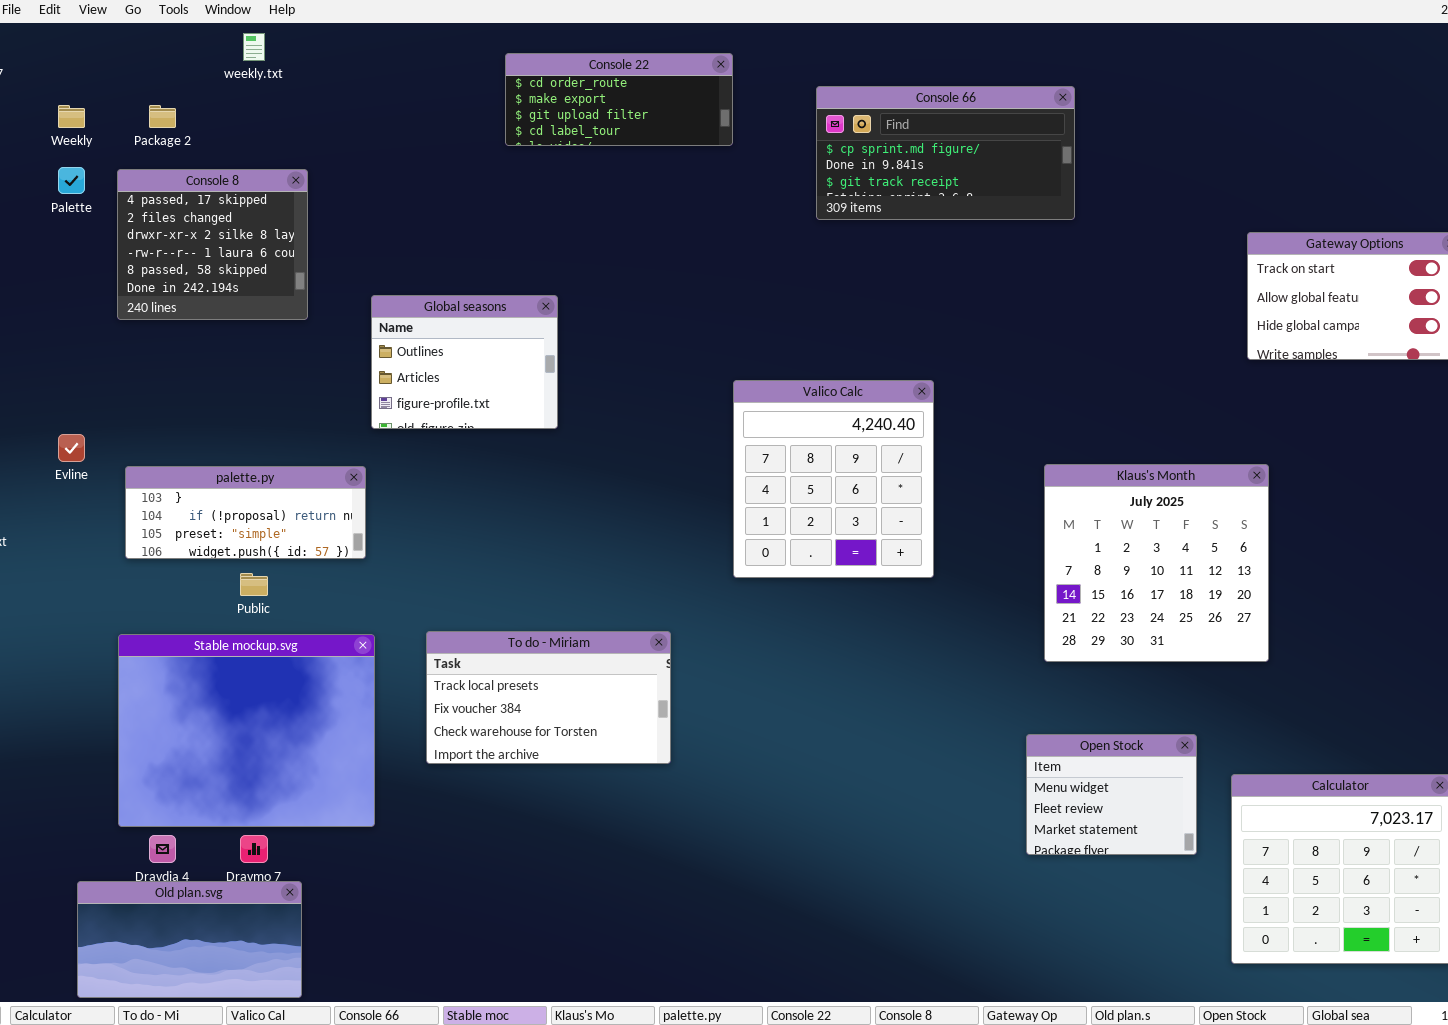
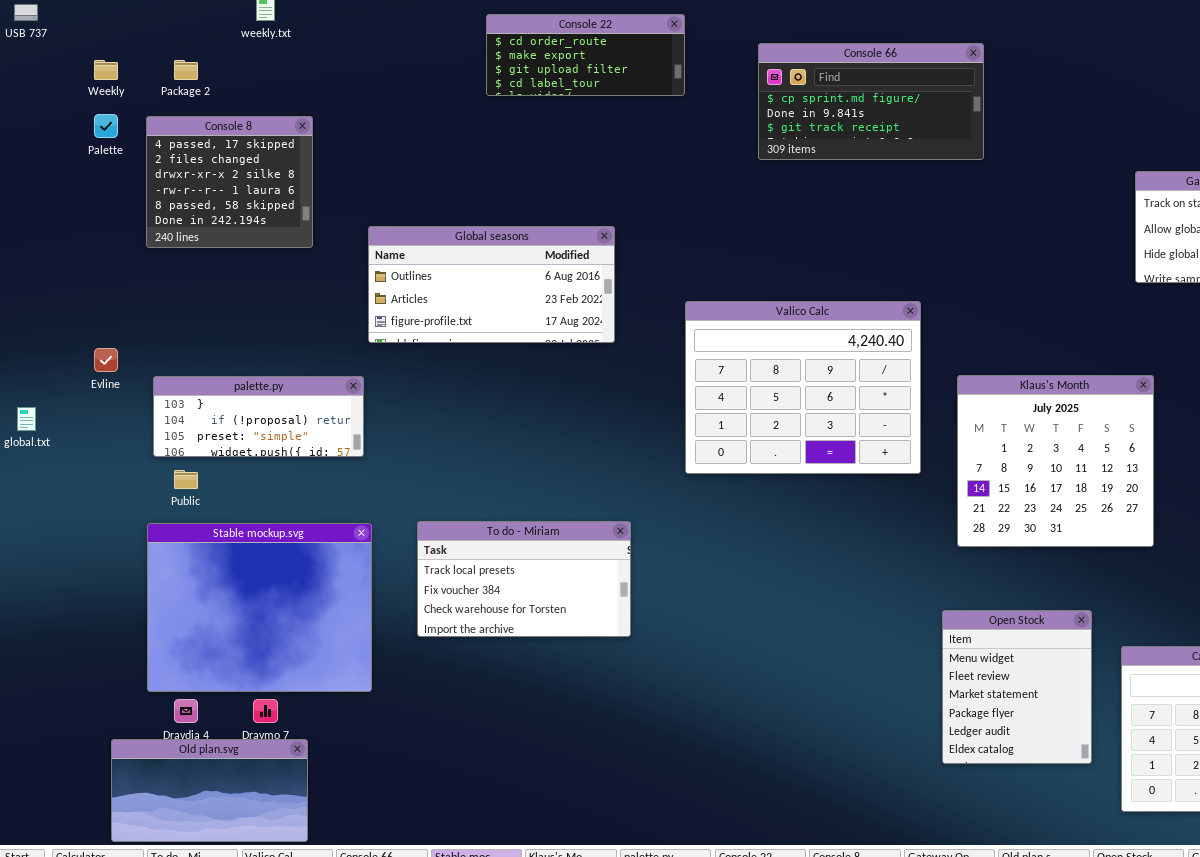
Global seasons: [371,295,558,429] -> [368,226,615,343], resized
Valico Calc: [733,380,934,578] -> [685,301,921,474], resized
Public: [240,573,268,596] -> [174,470,198,489], moved
Open Stock: [1026,734,1197,855] -> [942,610,1092,764], resized

